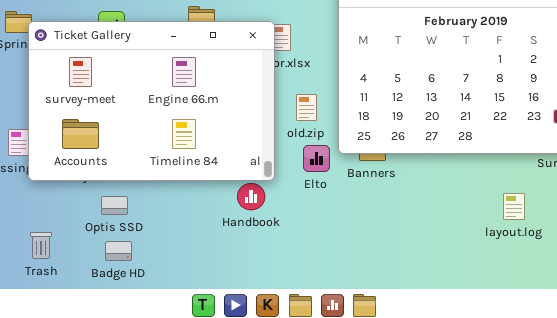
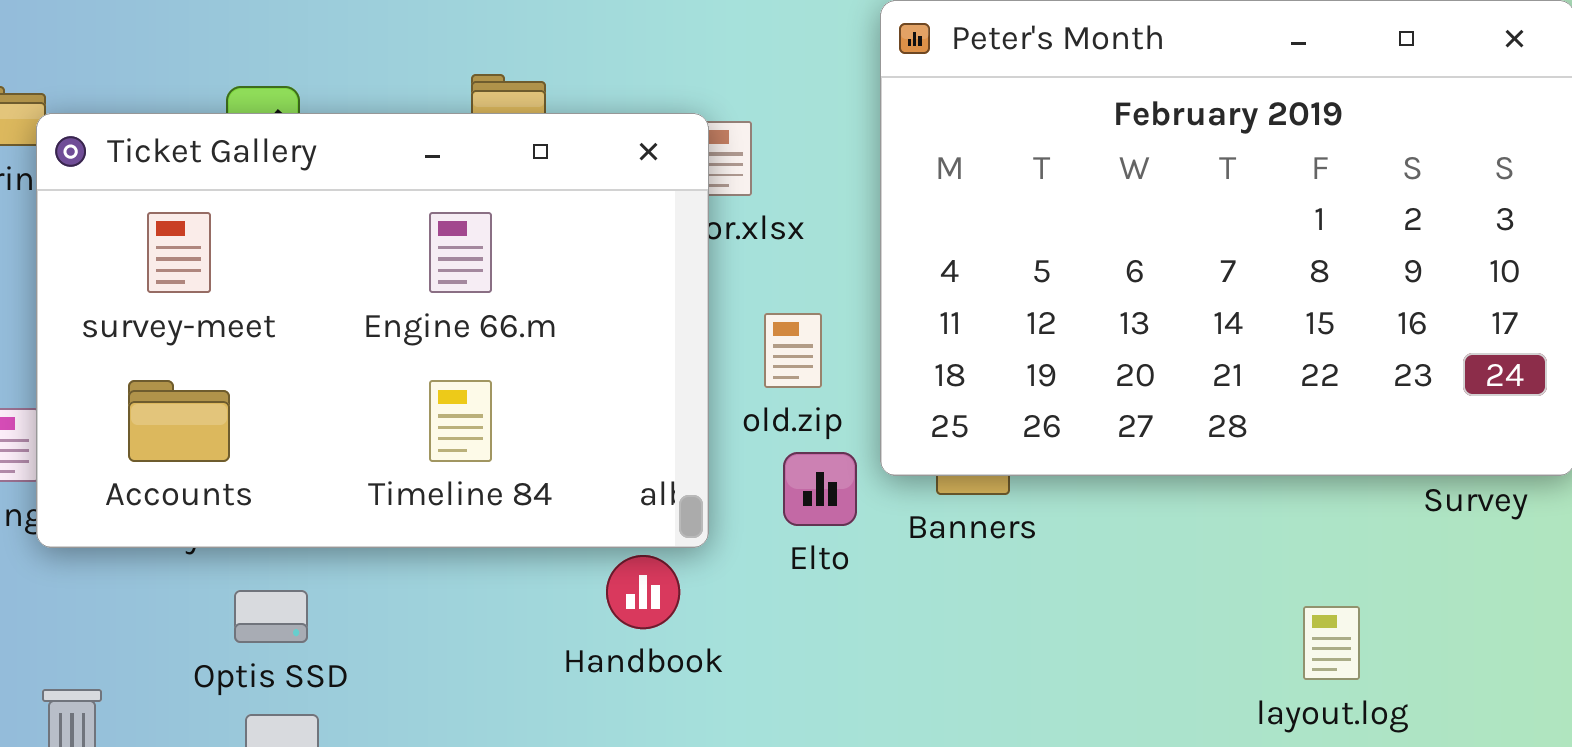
layout.log: [503,193,525,220] -> [1303,606,1360,680], moved

